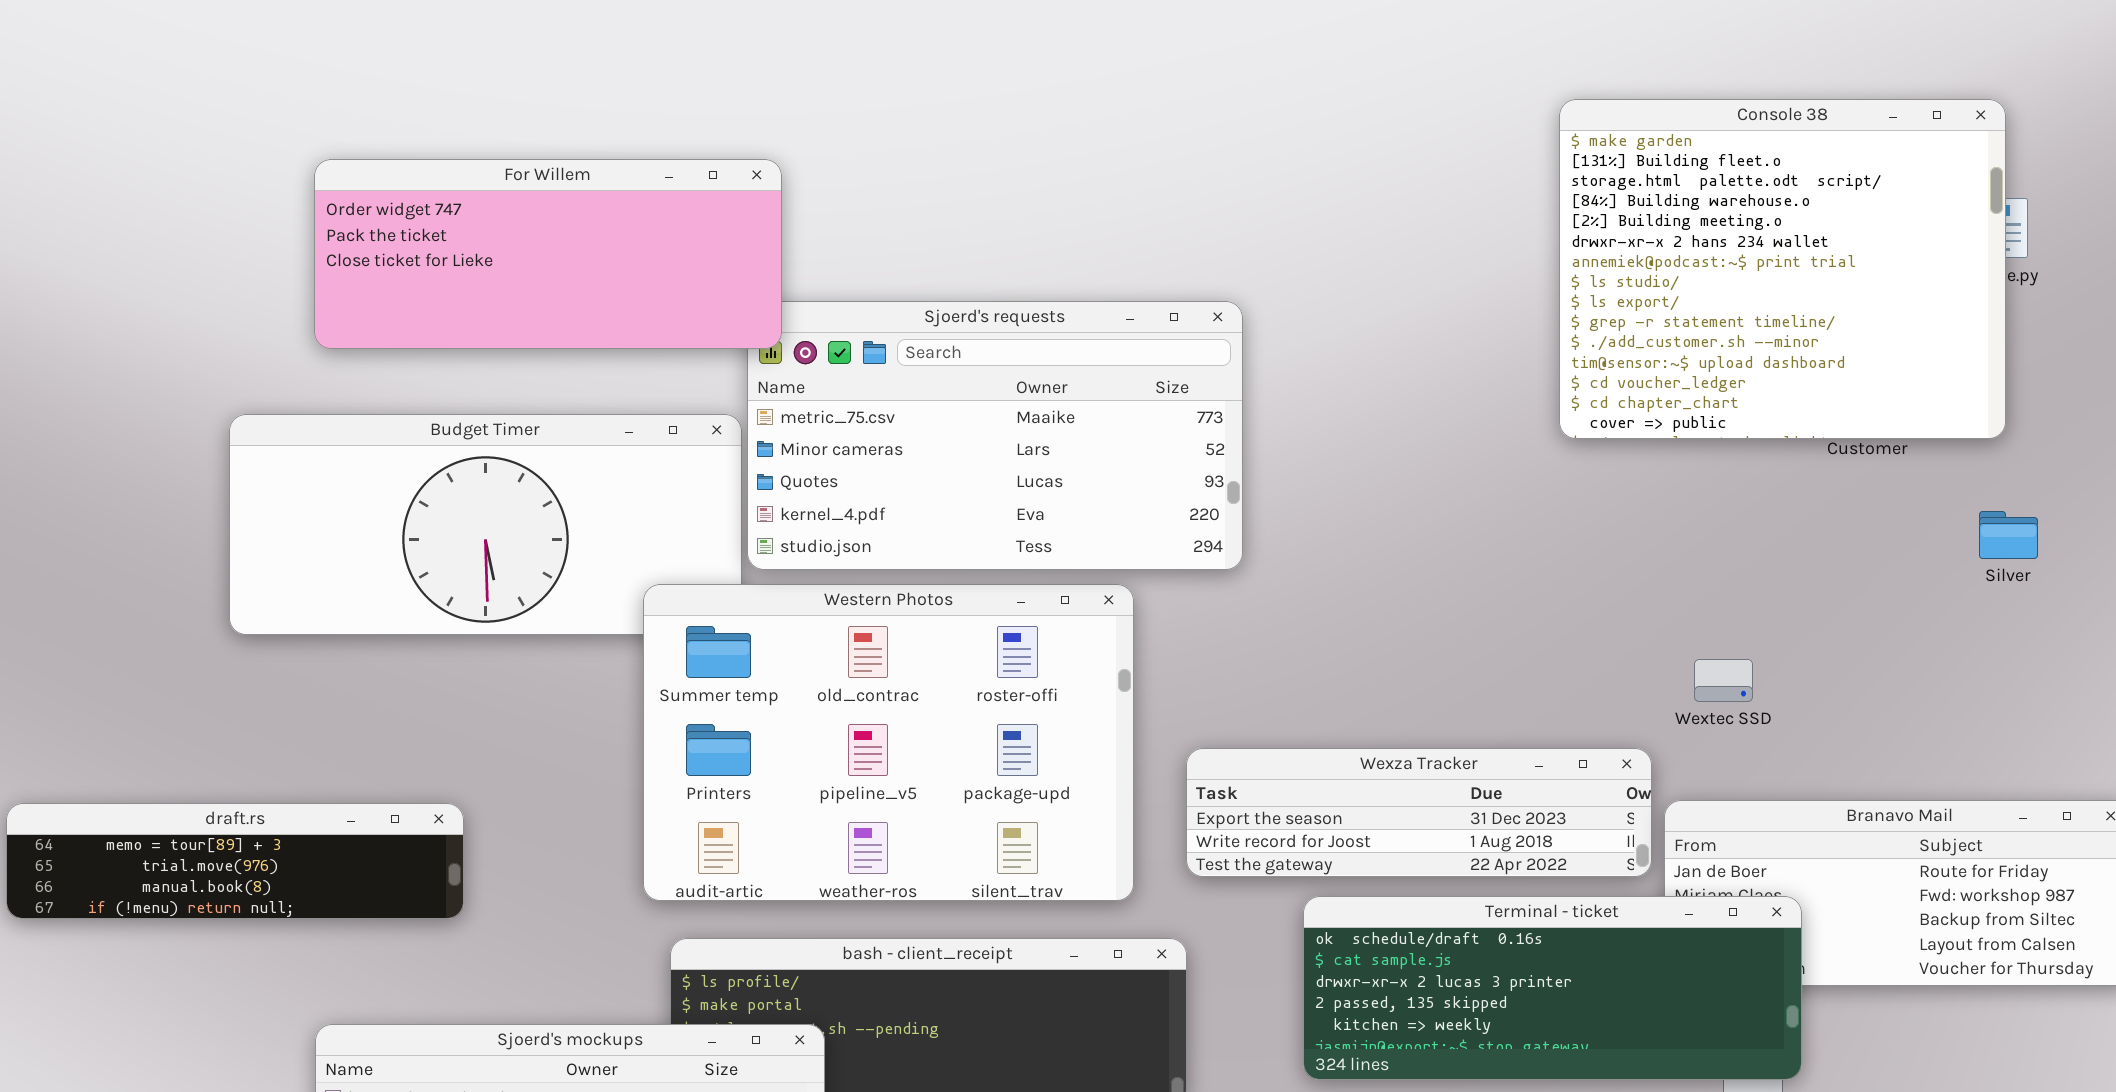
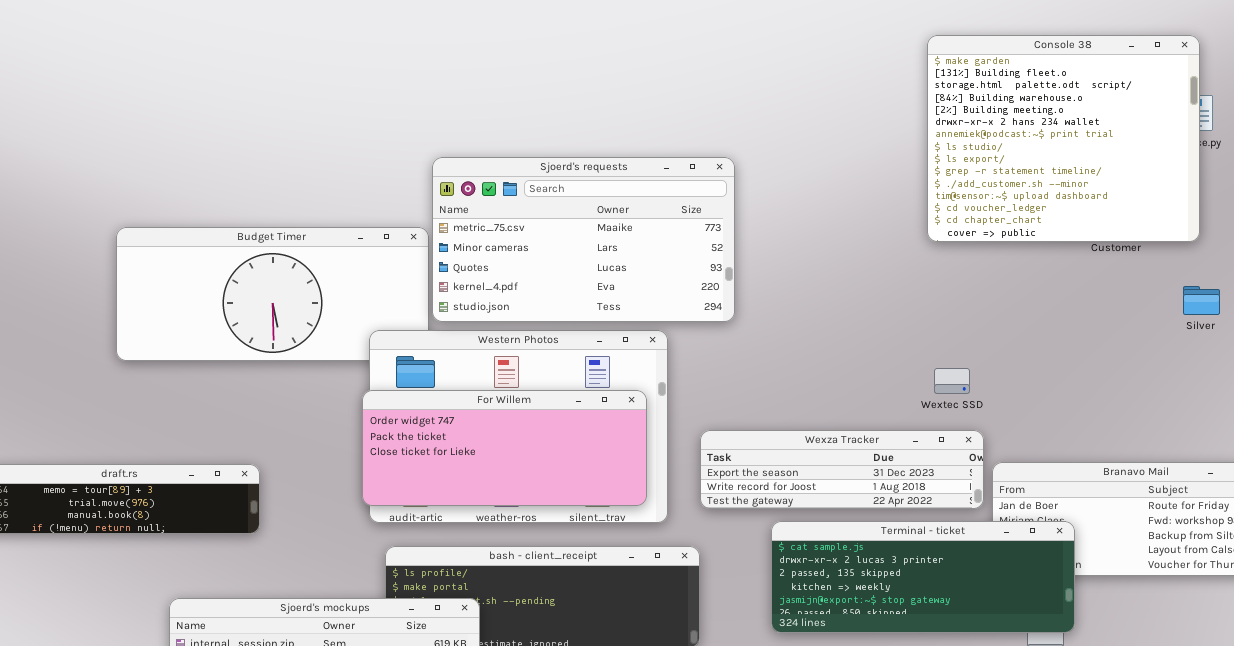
For Willem: [314,159,782,349] -> [362,390,647,506], moved
Wextec SSD: [1694,659,1753,702] -> [934,368,970,394], moved
Terminal - ticket: [1303,896,1802,1080] -> [771,521,1075,633], scrolled down 1 row

